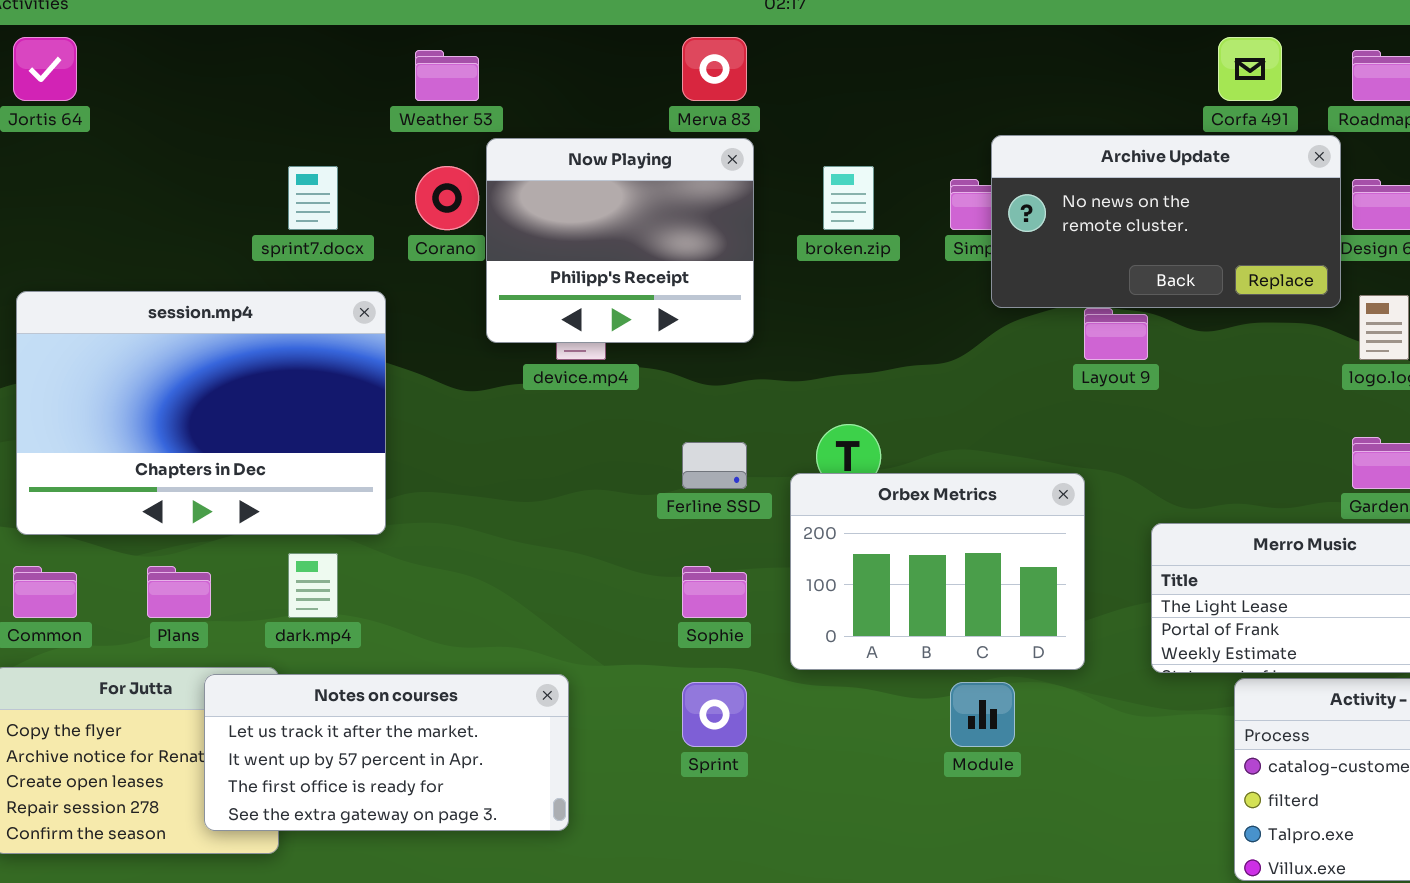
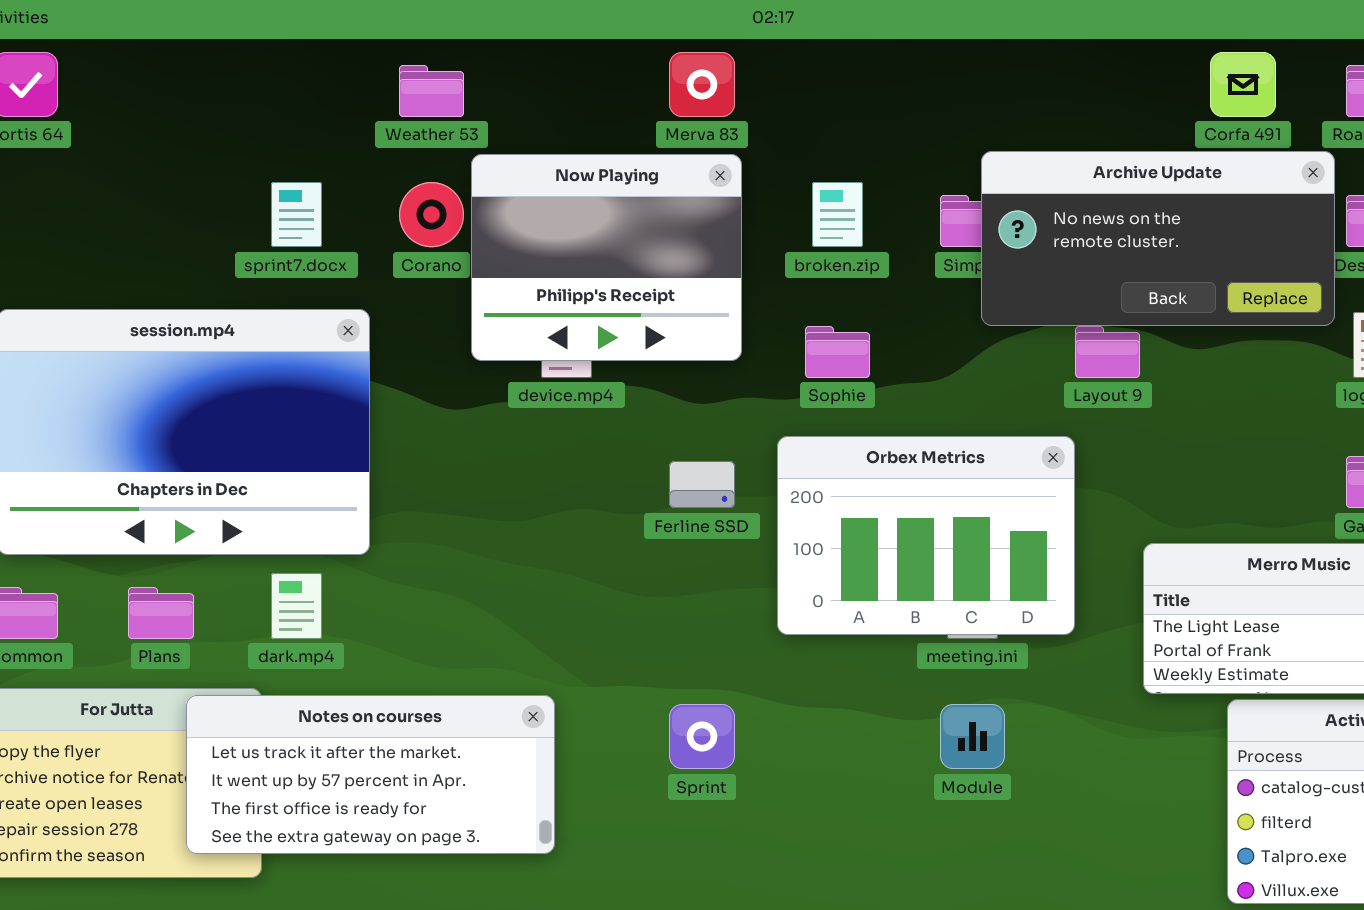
Orbex Metrics: [790,473,1085,670] -> [777,436,1075,635], moved
Sophie: [682,566,747,618] -> [805,326,870,378], moved

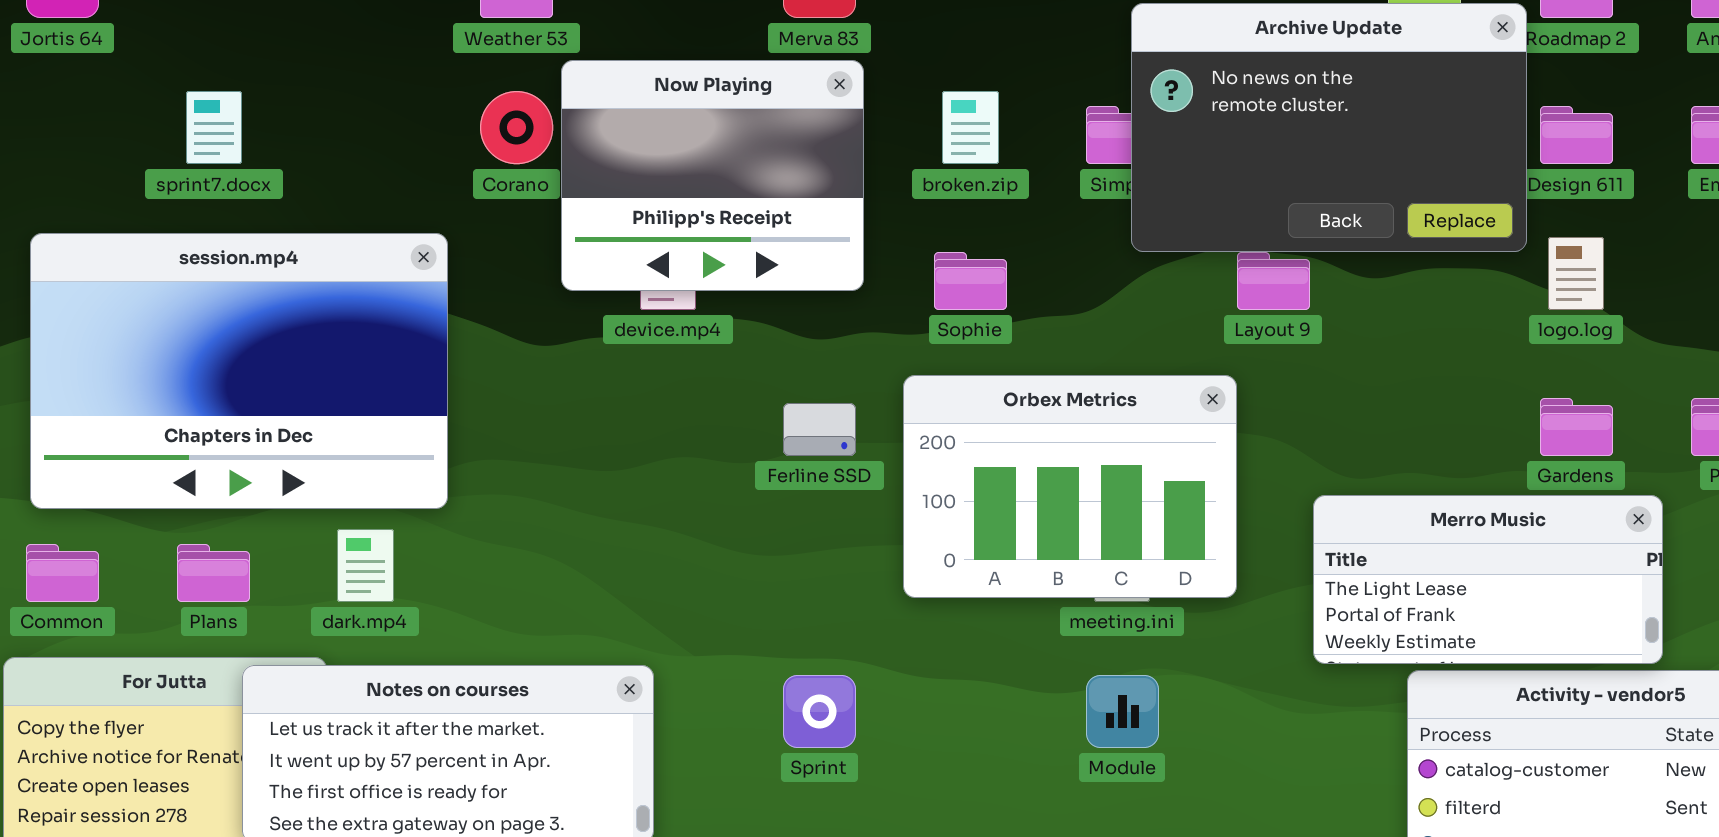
Archive Update: [981,151,1335,326] -> [1131,3,1527,252], resized
sprint7.docx: [271,182,322,247] -> [186,91,242,164], moved

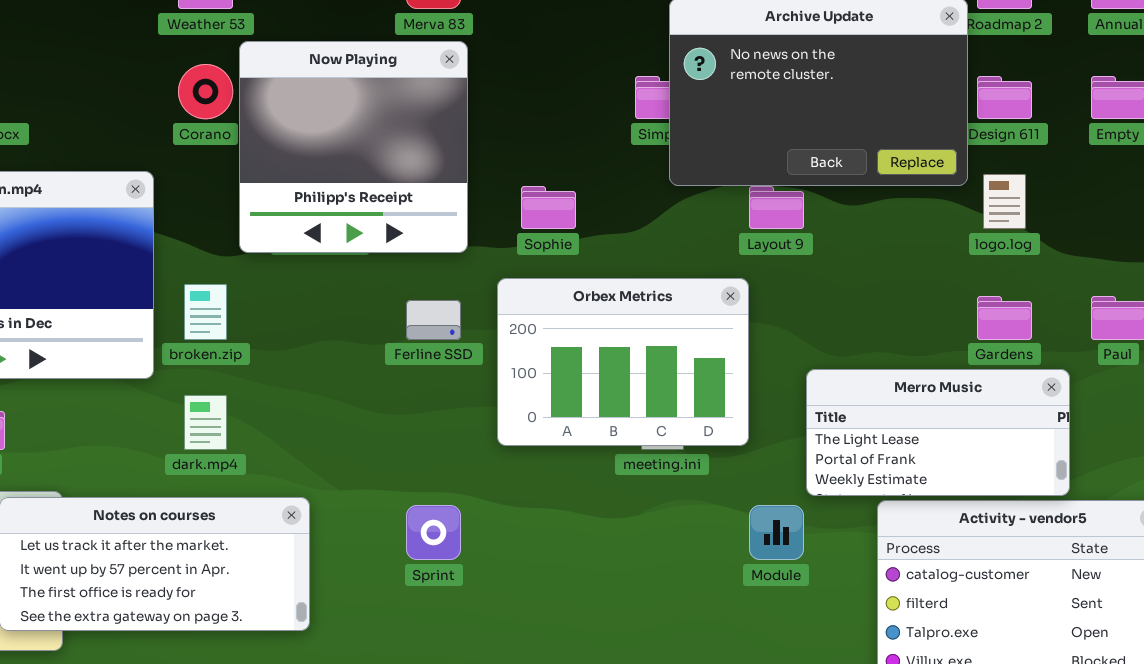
Now Playing: [561,60,864,291] -> [239,41,468,253], resized
broken.zip: [942,91,999,164] -> [184,284,227,340], moved
dark.mp4: [337,529,394,602] -> [184,395,227,450], moved
Module: [1086,675,1159,748] -> [749,505,804,560], moved

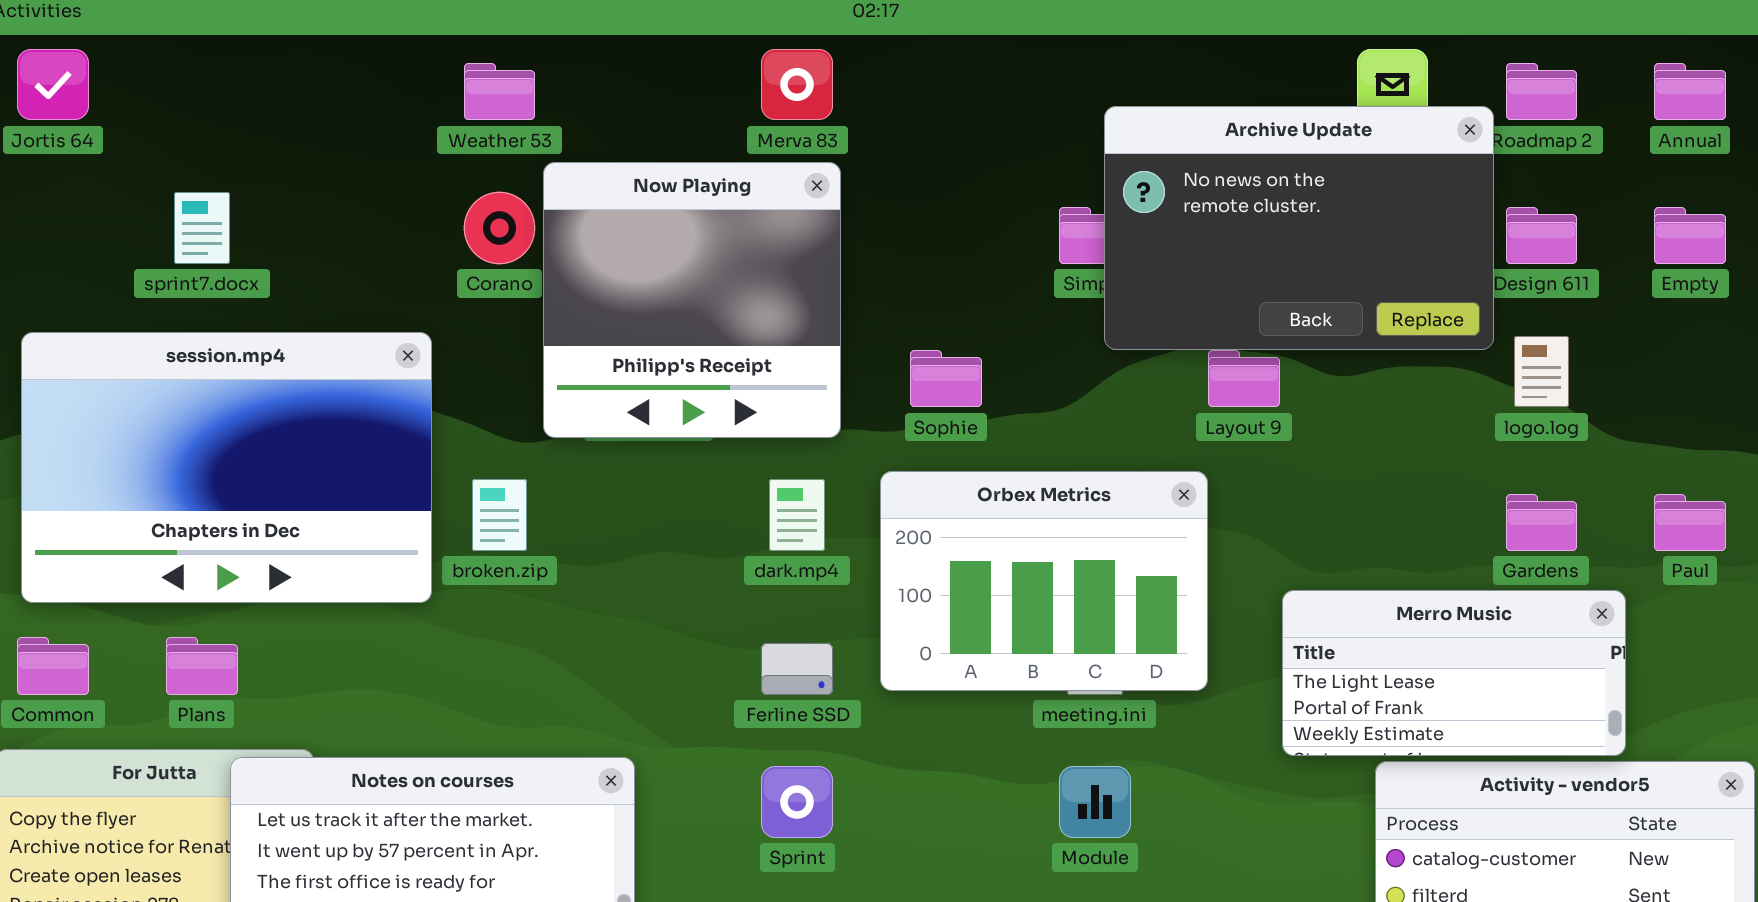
Ferline SSD: [406,300,461,340] -> [761,643,833,695], moved
dark.mp4: [184,395,227,450] -> [769,479,825,551], moved
Module: [749,505,804,560] -> [1059,766,1131,838], moved

